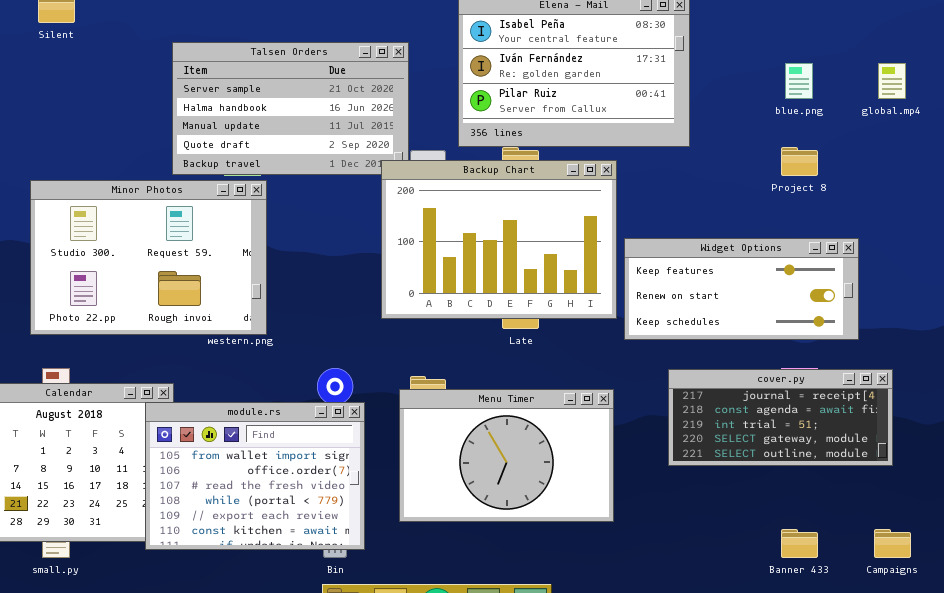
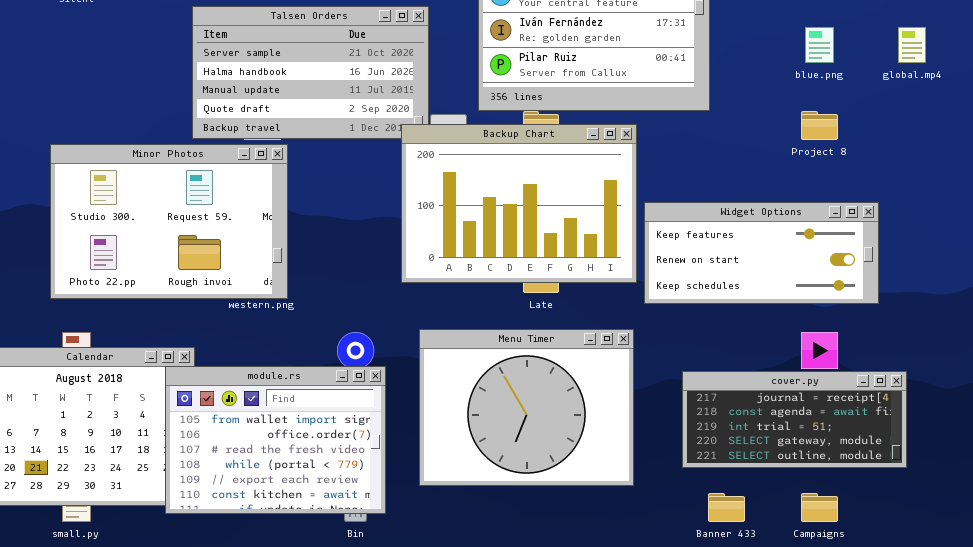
cover.py: [668,369,893,466] -> [682,371,907,468], moved
Menu Timer: [399,389,614,522] -> [419,329,634,486], resized
Banner 433: [781,529,818,558] -> [708,493,745,522], moved
Campaigns: [874,529,911,558] -> [801,493,838,522], moved

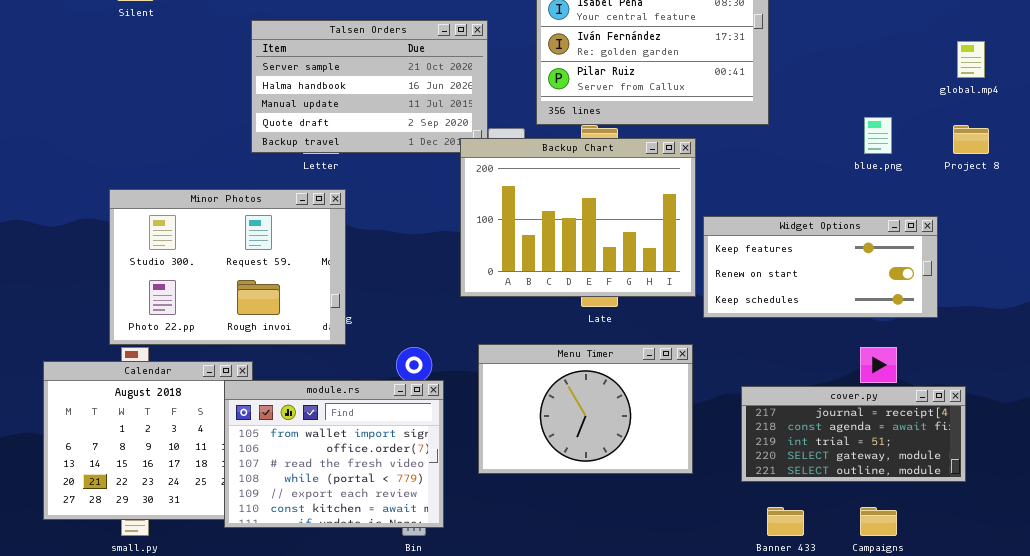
blue.png: [805,27,834,63] -> [864,117,892,154], moved
Project 8: [801,111,838,140] -> [953,125,989,154], moved
Minor Photos: [50,144,288,299] -> [109,189,346,345], moved
Menu Timer: [419,329,634,486] -> [478,344,693,474], resized

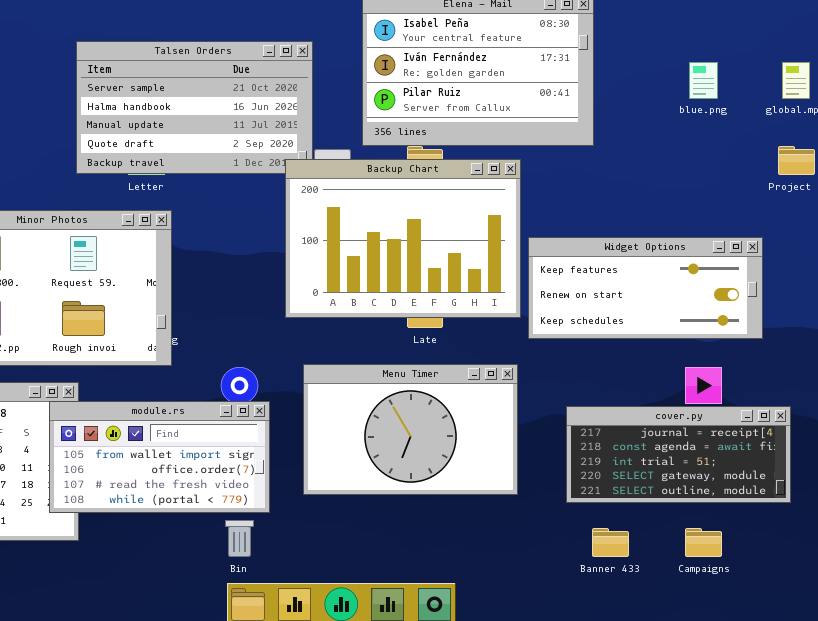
blue.png: [864,117,892,154] -> [689,62,718,99], moved
module.rs: [224,380,444,528] -> [49,401,270,513], resized

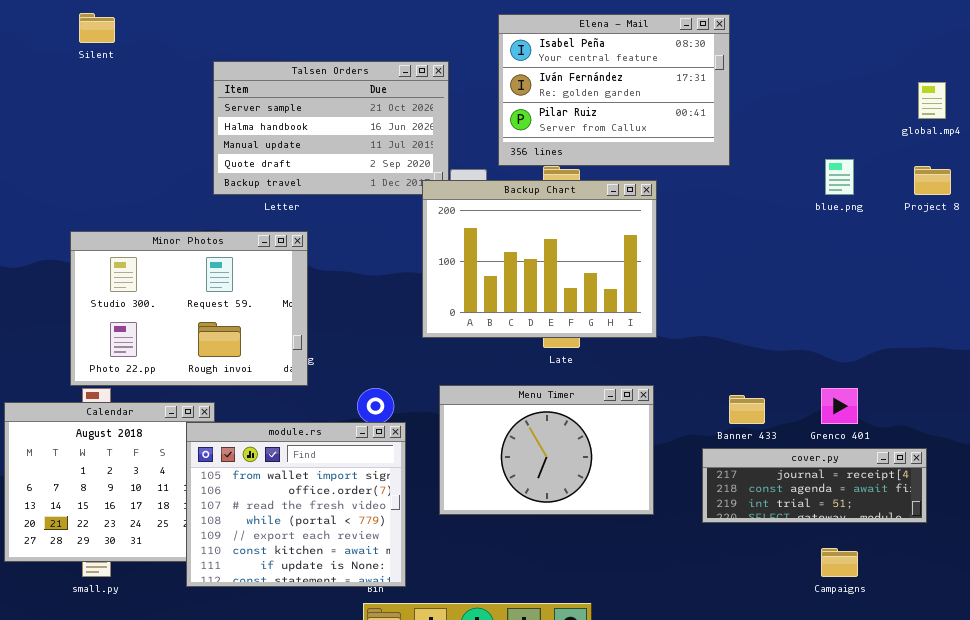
blue.png: [689,62,718,99] -> [825,159,854,195], moved
Widget Options: [528,237,763,339] -> none, closed
module.rs: [49,401,270,513] -> [186,422,406,587], resized
cover.py: [566,406,791,503] -> [702,448,927,523], resized
Banner 433: [592,528,629,557] -> [729,395,765,424], moved

